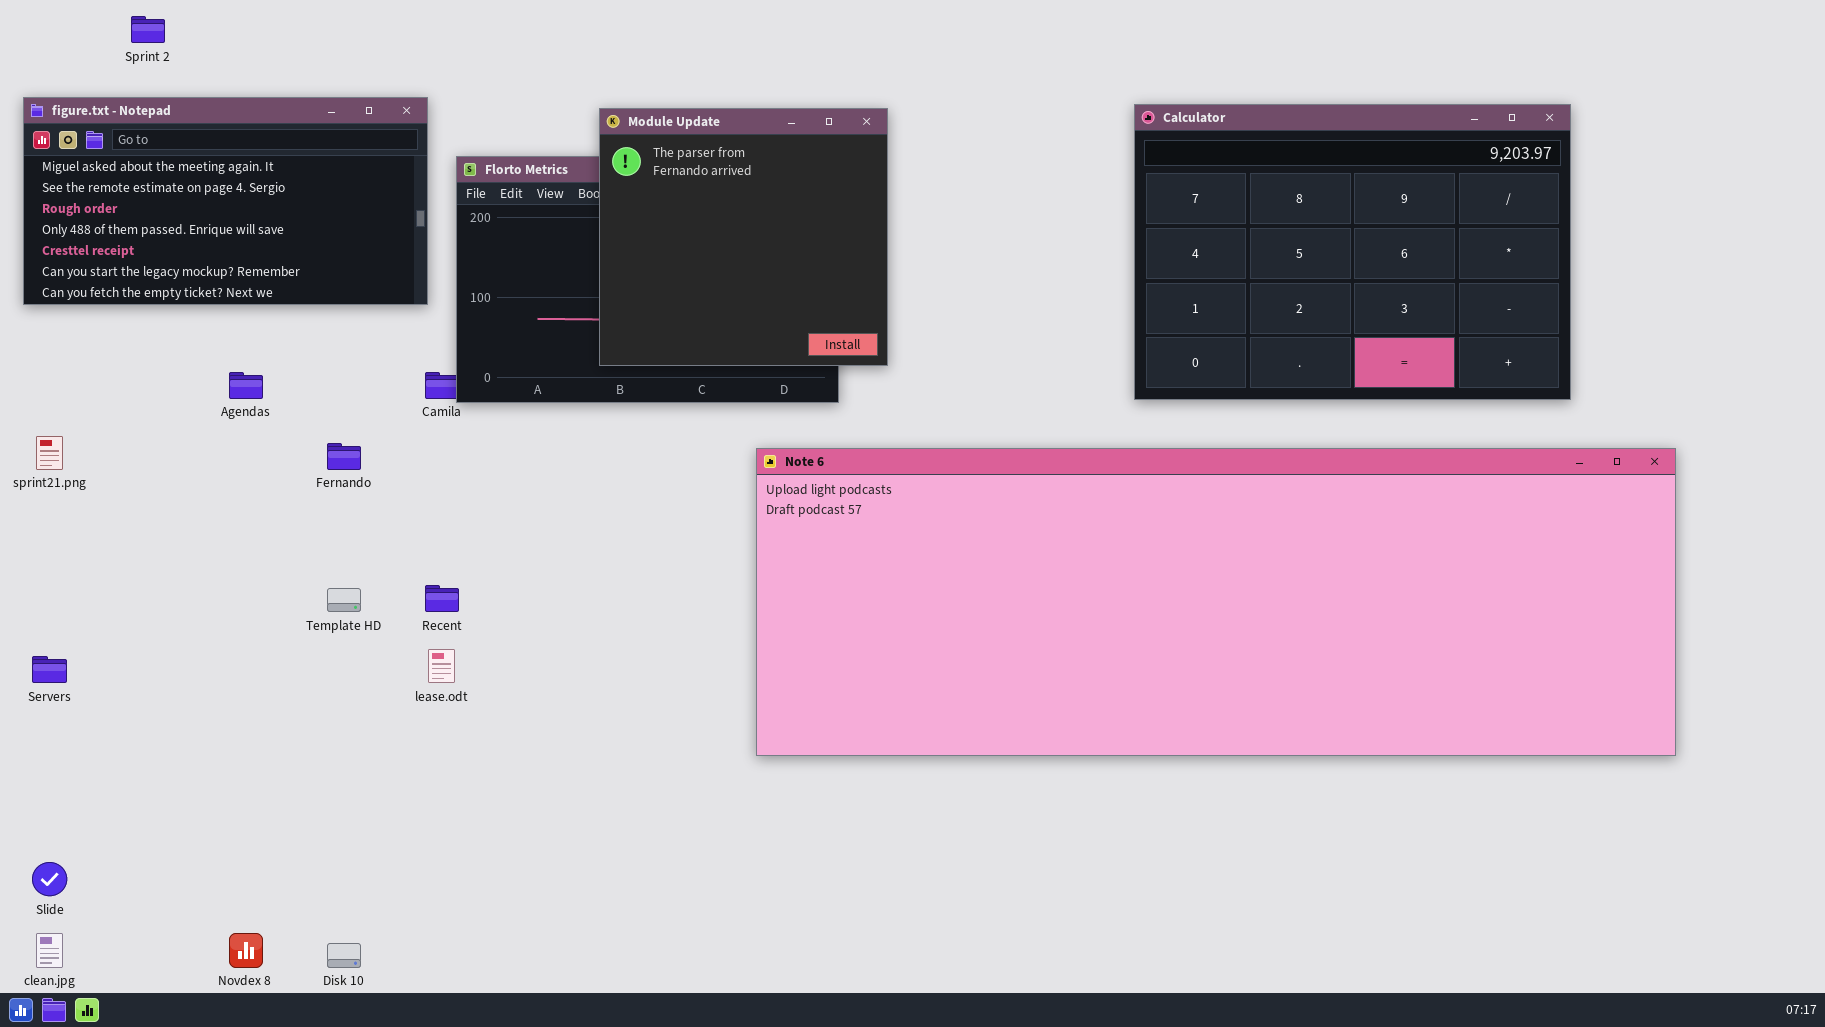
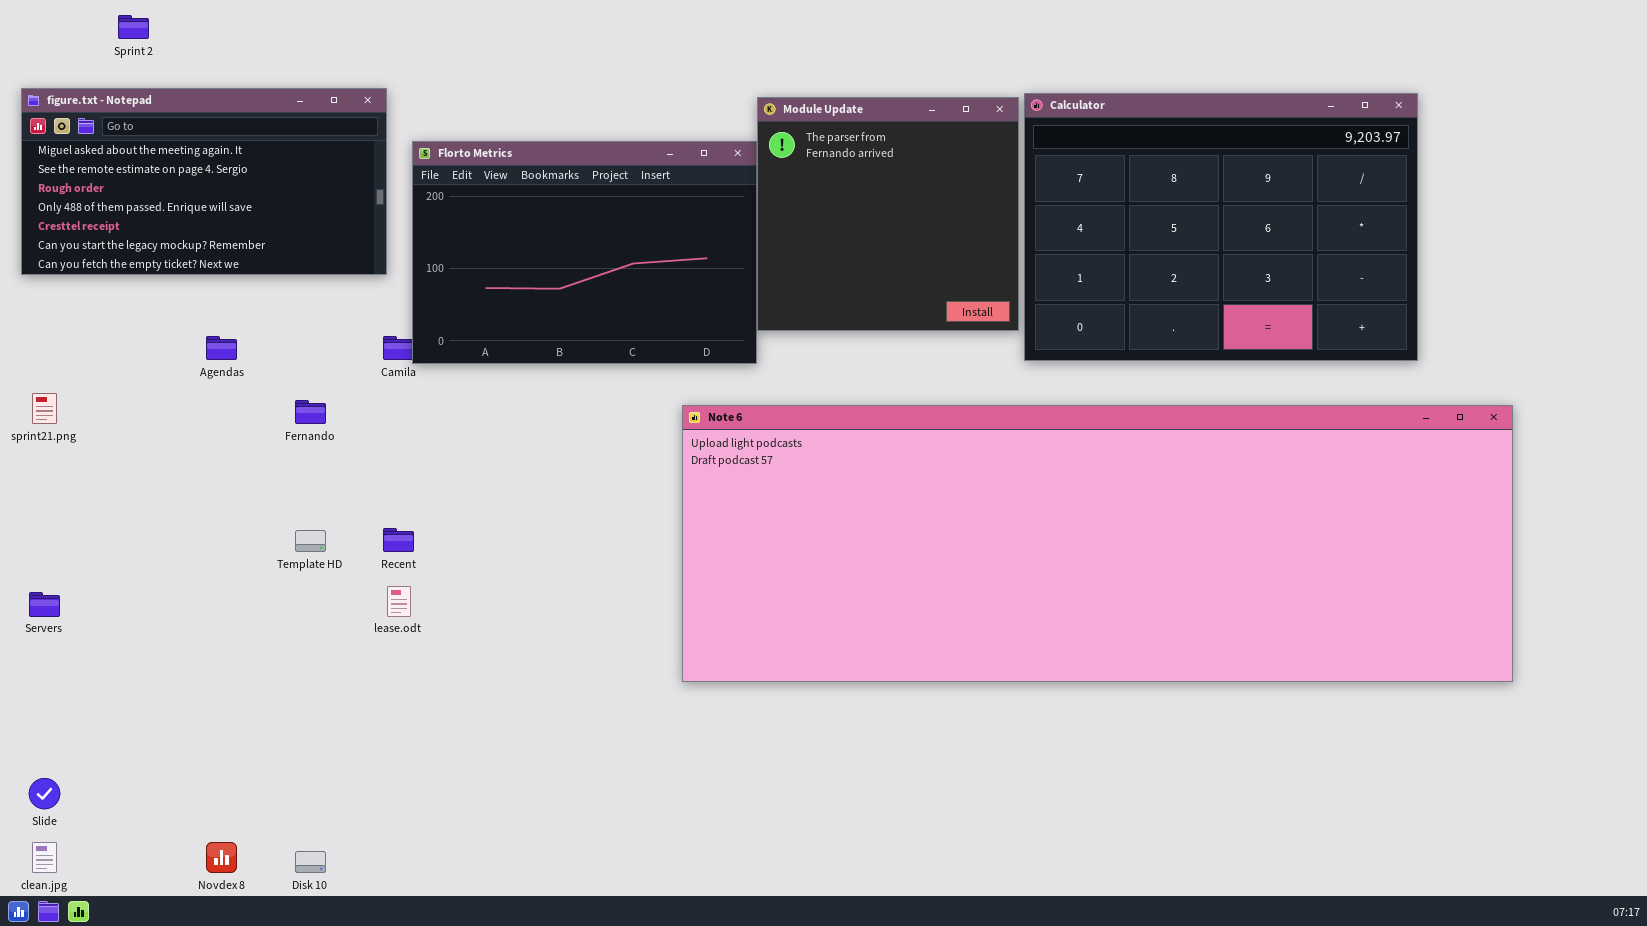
Module Update: [599,108,888,366] -> [757,97,1019,331], moved

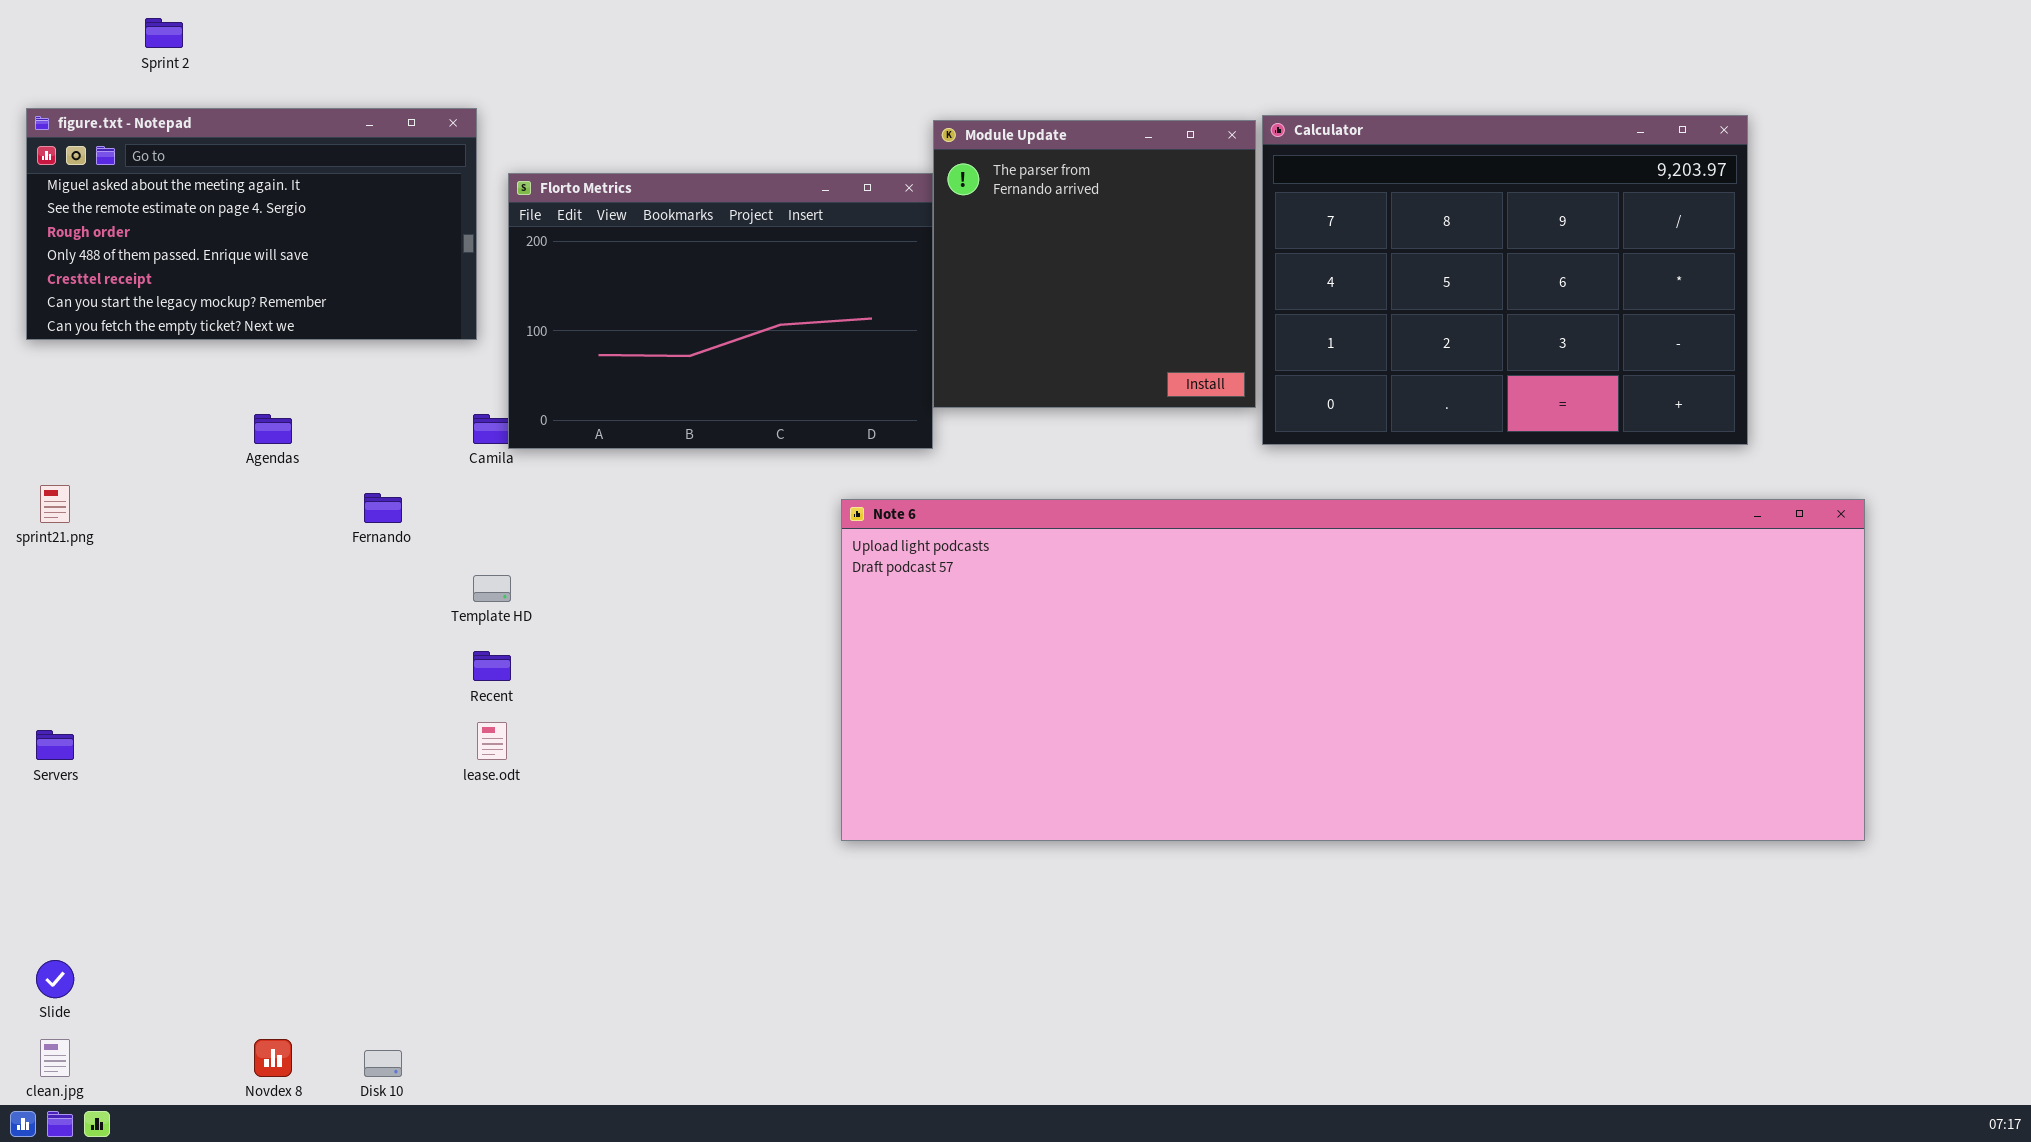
Template HD: [295,530,326,552] -> [473,575,511,602], moved

